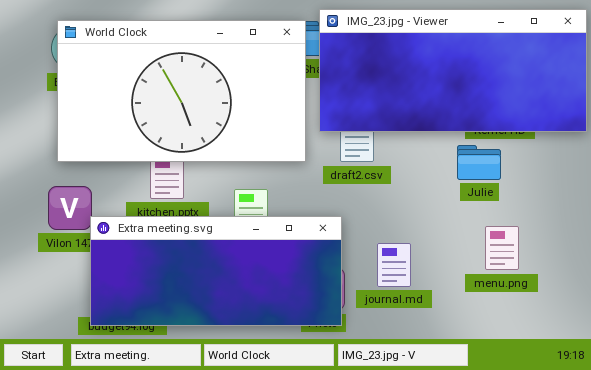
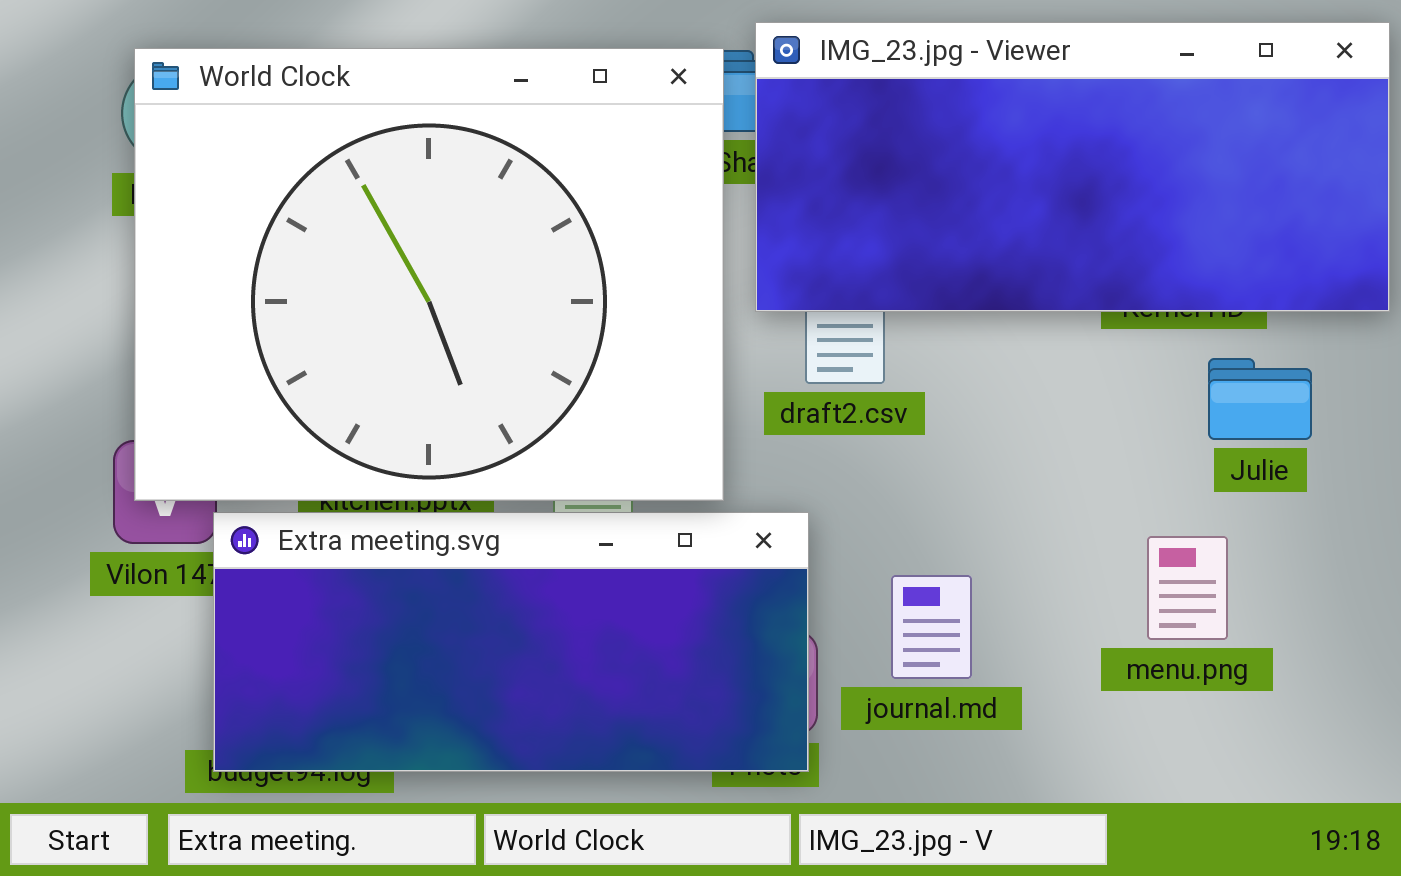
World Clock: [57,20,306,162] -> [134,48,724,501], resized
Julie: [457,145,501,180] -> [1208,358,1312,440], moved

